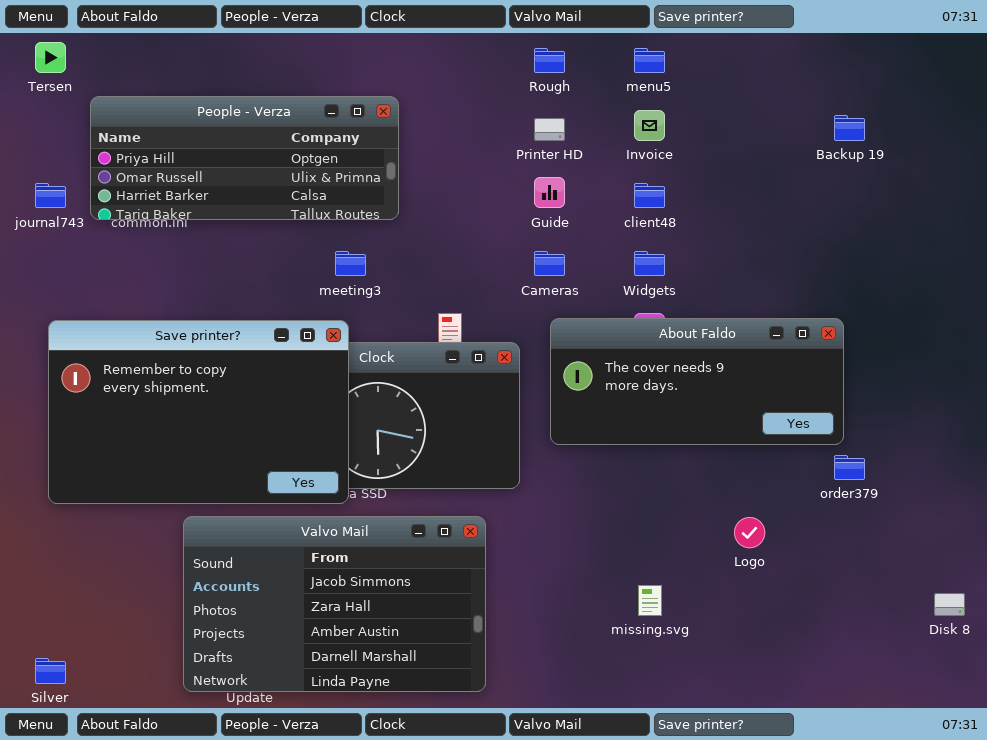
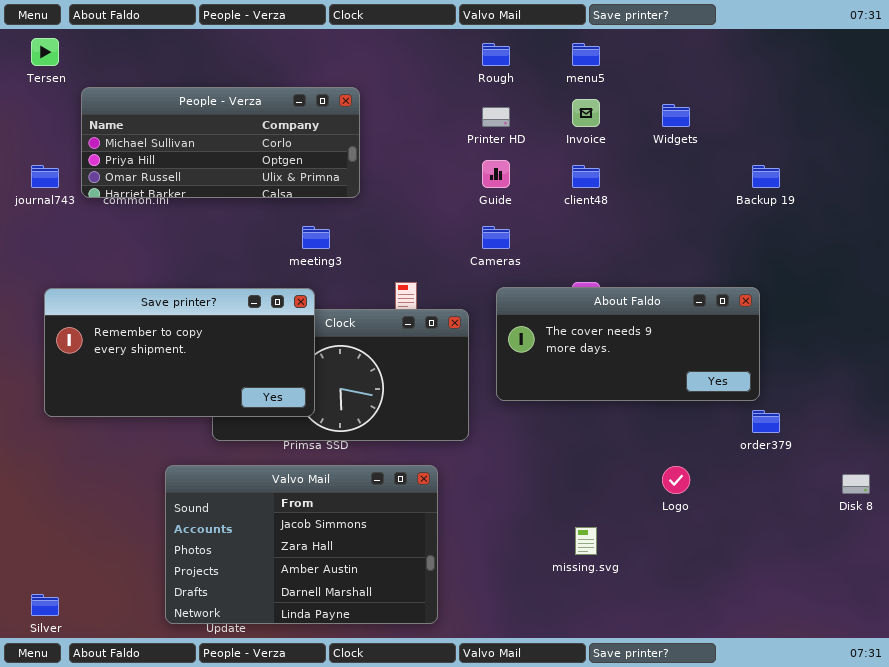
People - Verza: [90,96,399,220] -> [81,87,360,198], scrolled up 1 row
Backup 19: [834,115,865,141] -> [752,165,780,188], moved
Widgets: [634,251,665,276] -> [662,104,690,127], moved
Save printer?: [48,320,349,504] -> [44,288,315,417], resized
Disk 8: [934,593,965,616] -> [842,474,870,494], moved

